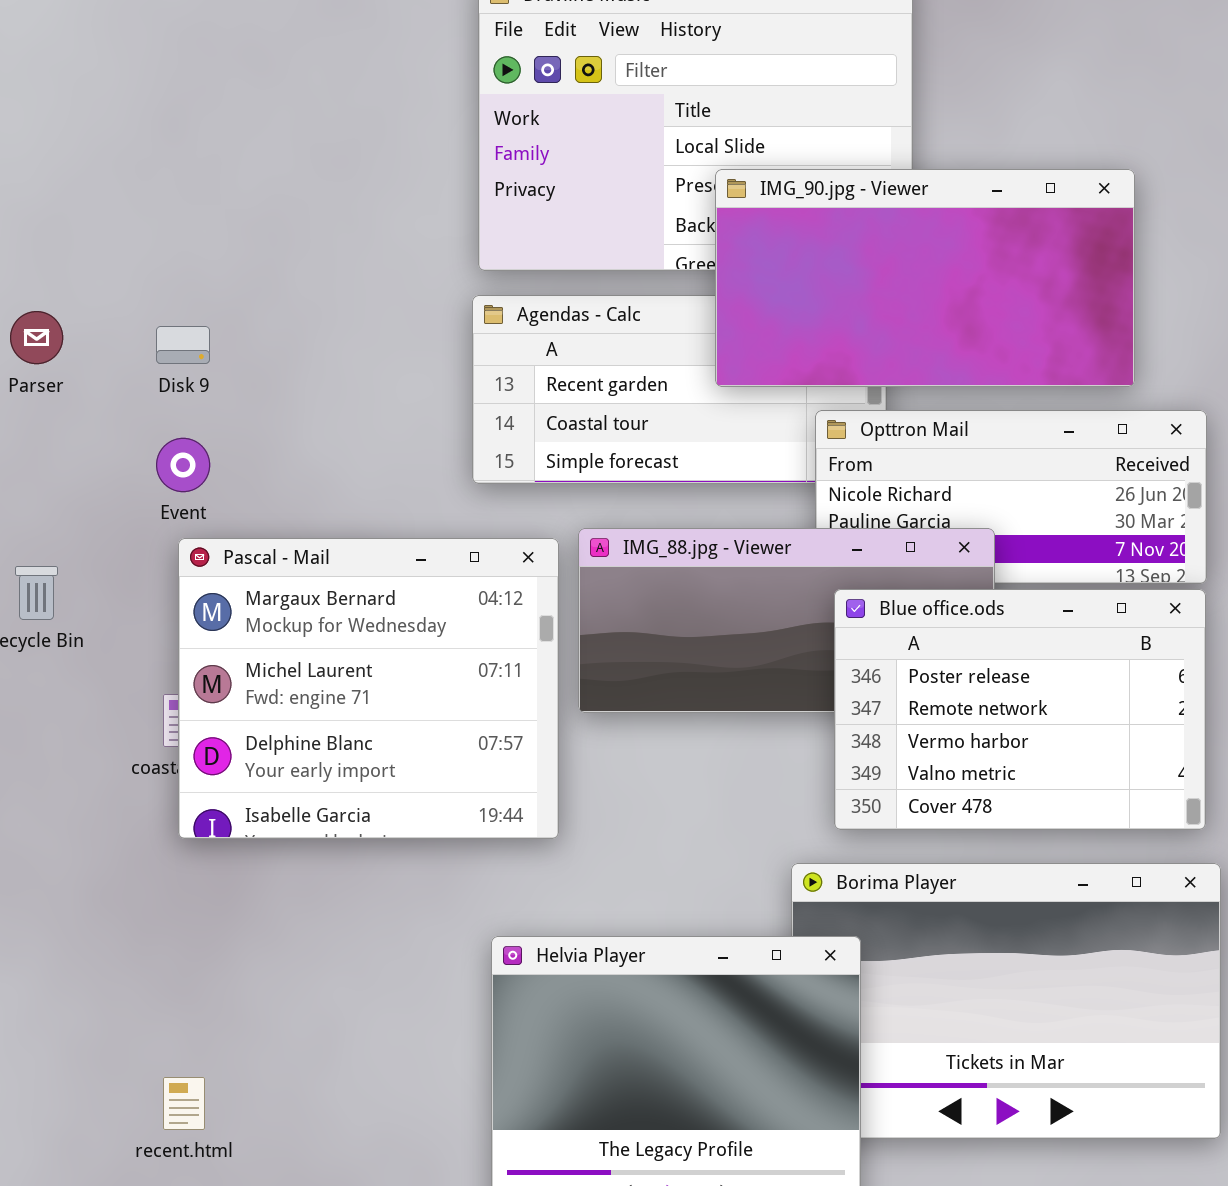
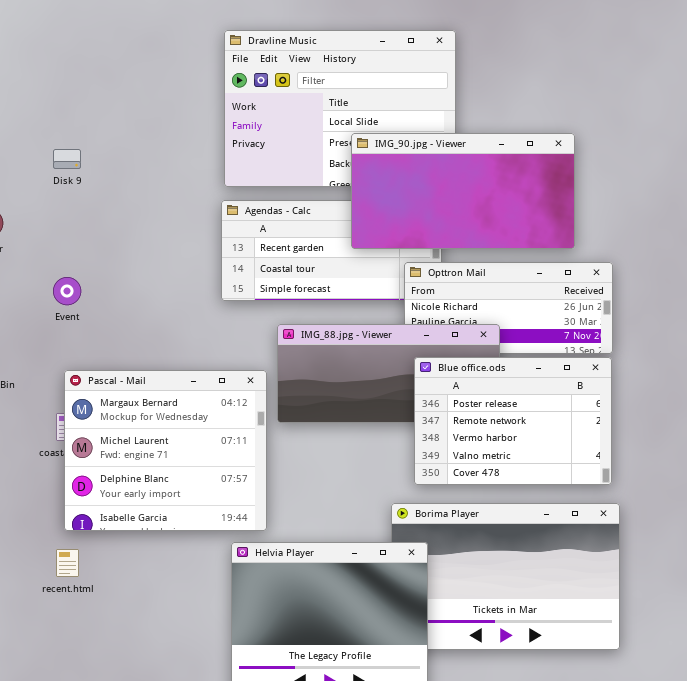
Disk 9: [156,326,210,364] -> [53,149,81,169], moved
Pascal - Mail: [178,538,559,839] -> [64,370,267,531], moved
recent.html: [163,1077,205,1130] -> [56,549,79,577], moved

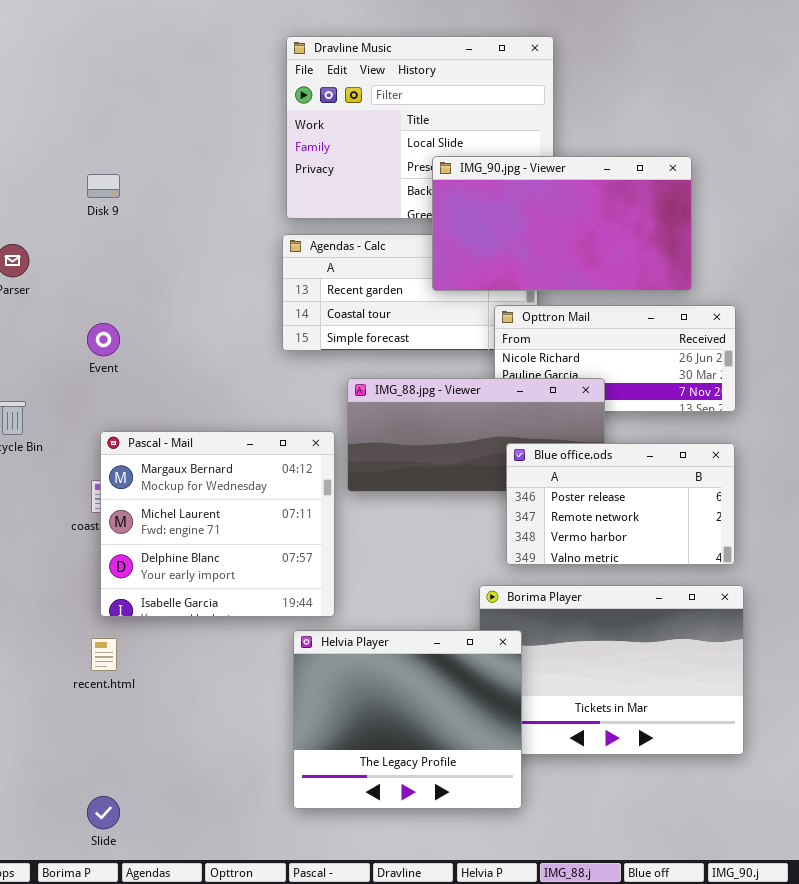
Blue office.ods: [414,357,612,485] -> [506,443,735,565], resized

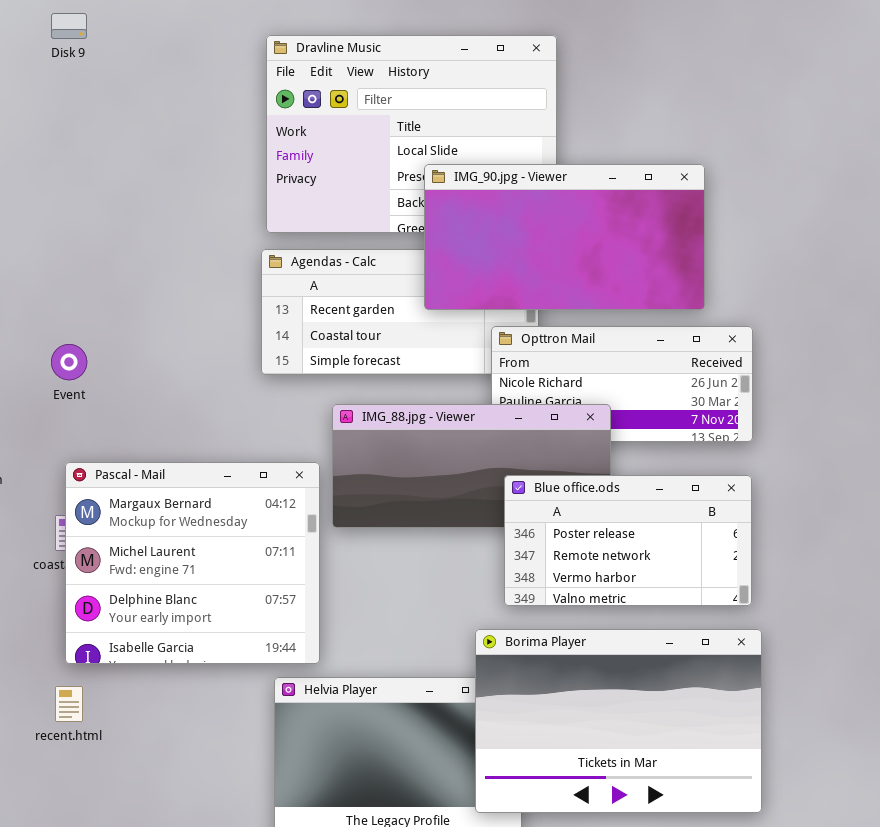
Disk 9: [87,174,120,198] -> [51,13,87,39], moved
Borima Player: [479,585,744,755] -> [475,629,762,813], raised

